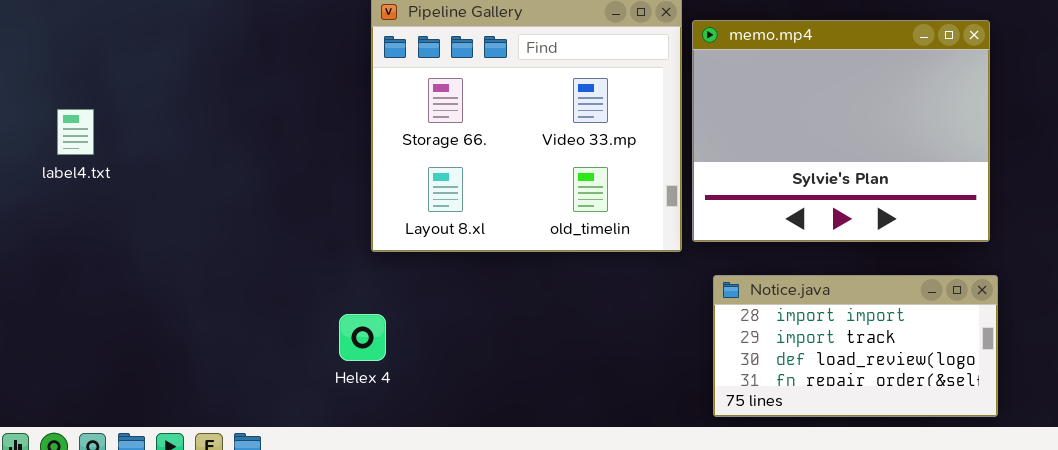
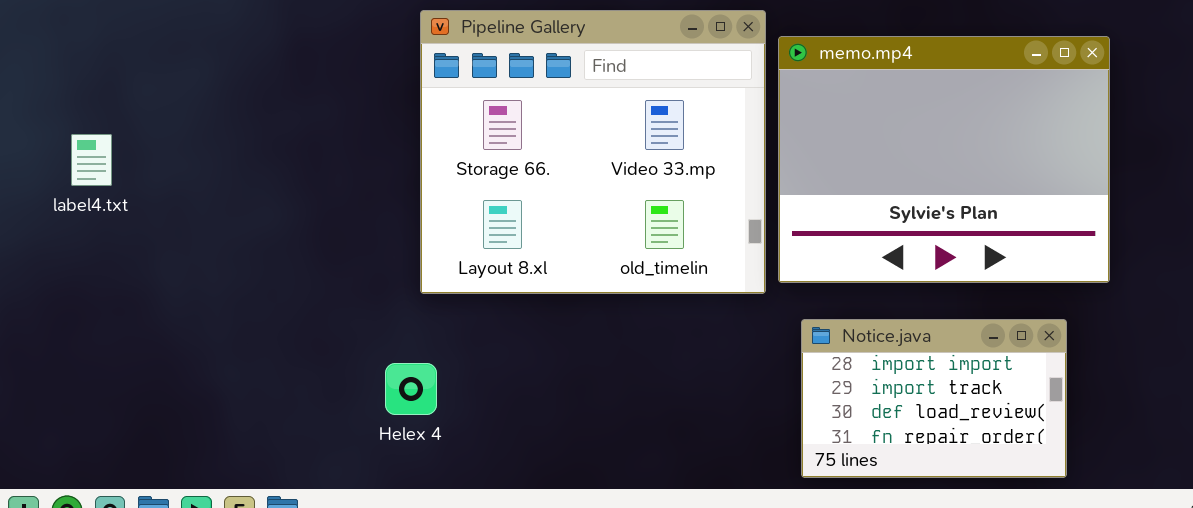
Notice.java: [713,275,998,417] -> [801,319,1067,478], resized

